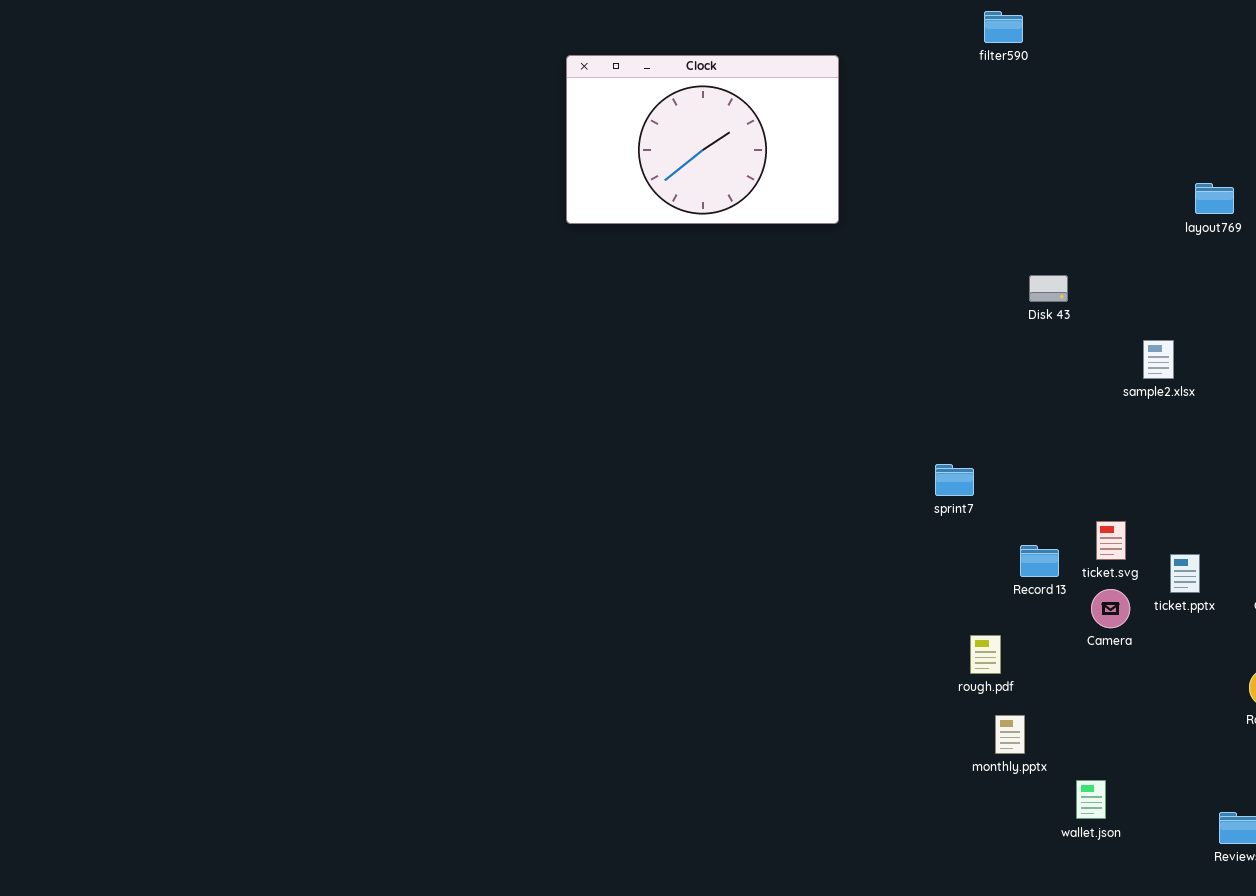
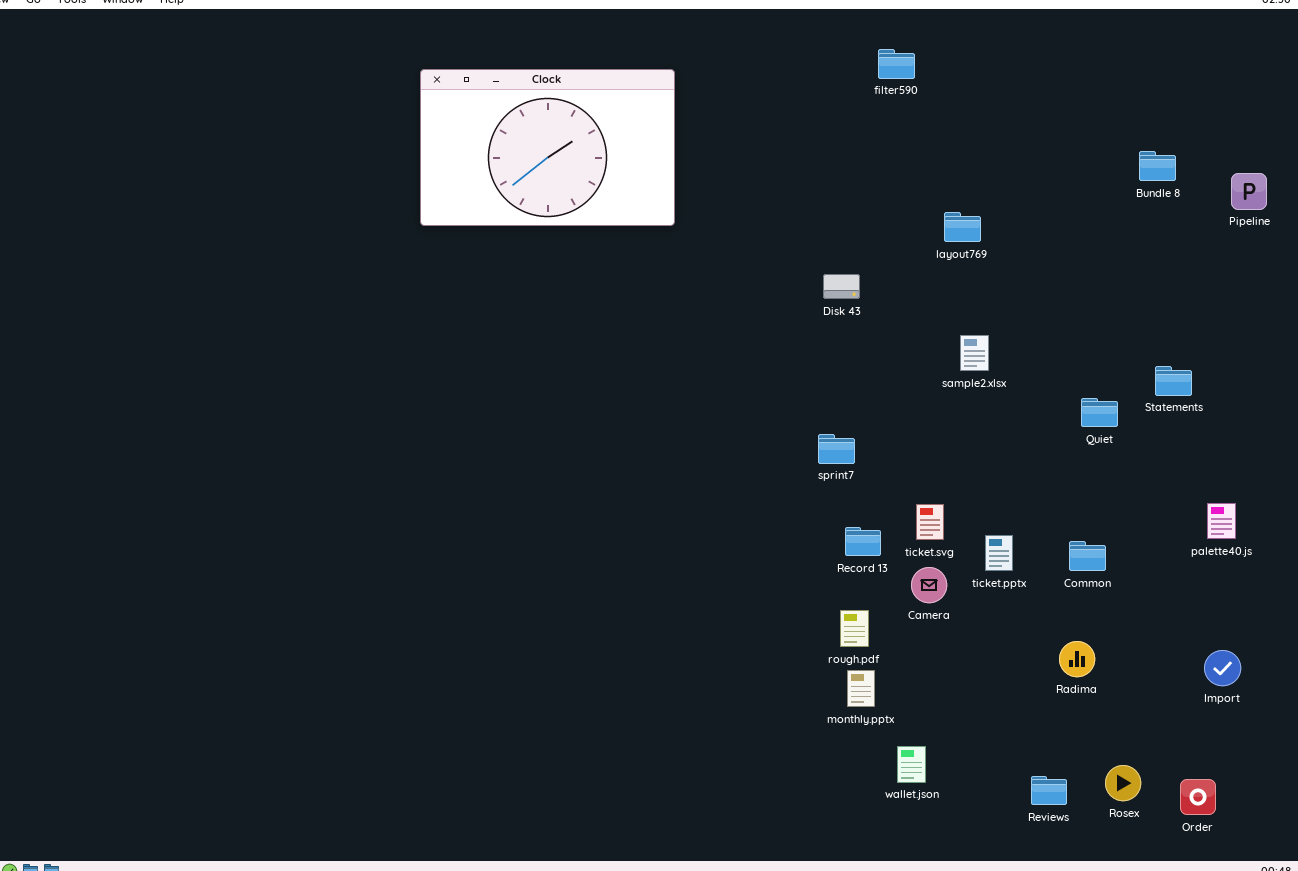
filter590: [984,11,1023,43] -> [878,49,915,79], moved
layout769: [1195,183,1234,214] -> [944,212,981,242], moved
Disk 43: [1029,275,1068,302] -> [823,274,860,299], moved
sprint7: [935,464,974,496] -> [818,434,855,464], moved
rough.pdf: [970,635,1001,674] -> [840,610,869,647], moved
monthly.pptx: [995,715,1025,754] -> [847,670,875,707], moved

